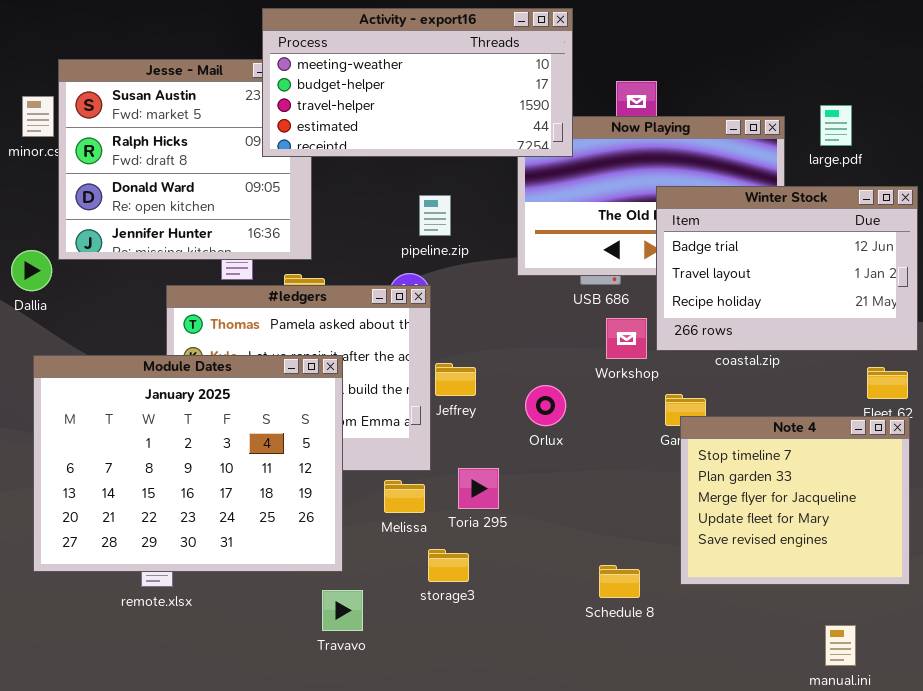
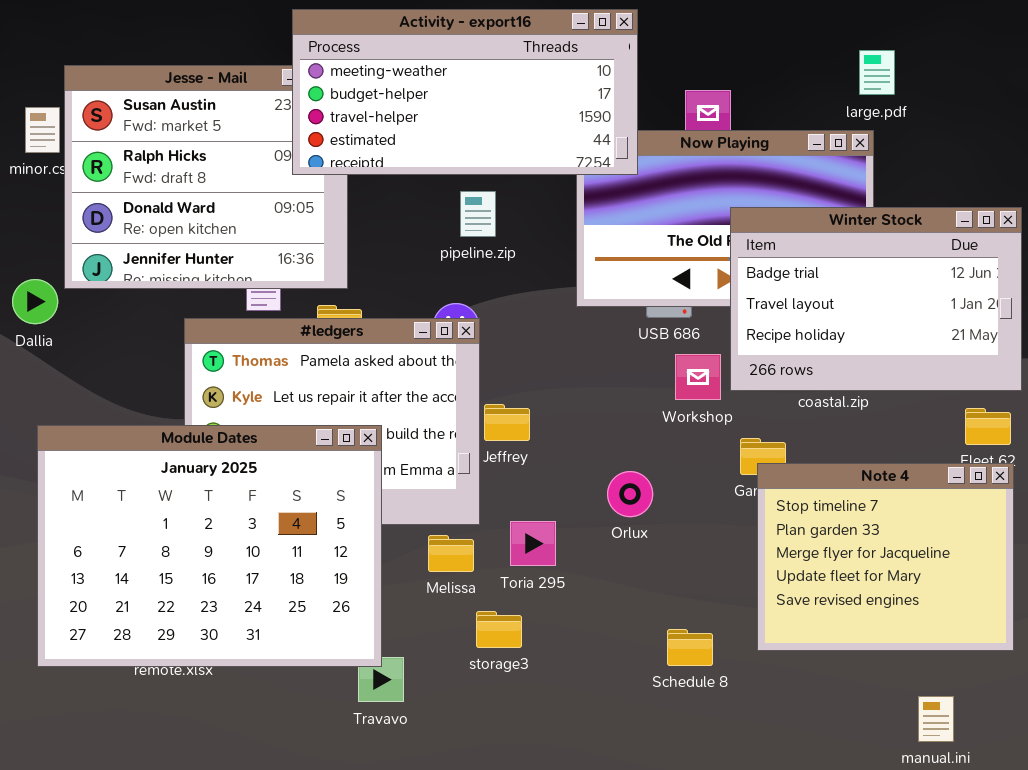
large.pdf: [820,105,852,146] -> [859,50,895,95], moved
pipeline.zip: [419,195,451,236] -> [460,191,496,237], moved
Module Dates: [33,355,343,572] -> [37,425,382,667], moved
Orlux: [525,385,566,426] -> [607,471,653,517], moved

